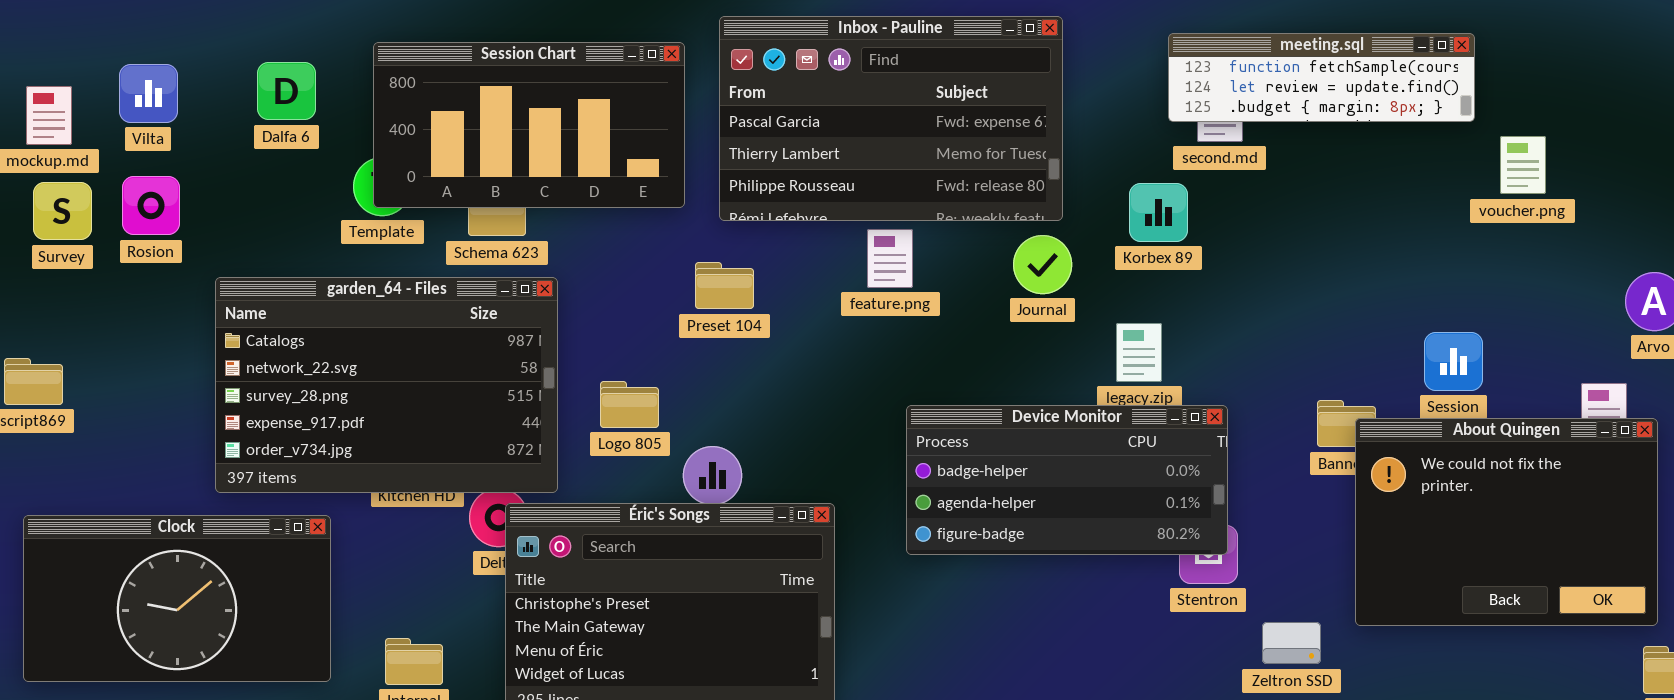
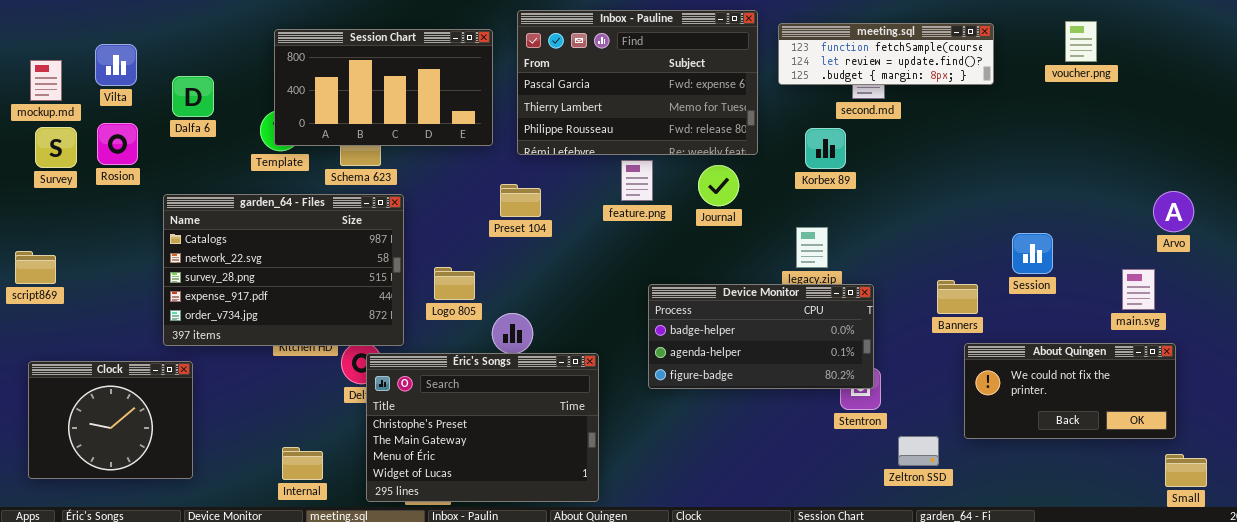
meeting.sql: [1168,33,1475,122] -> [778,23,994,85], moved
Dalfa 6: [257,62,316,120] -> [172,76,214,117], moved
voucher.png: [1500,136,1546,194] -> [1065,21,1097,62], moved
Journal: [1013,235,1072,294] -> [698,165,739,206], moved
About Quingen: [1355,418,1658,626] -> [964,343,1176,439], resized
Clock: [23,515,331,682] -> [28,361,193,479], resized

